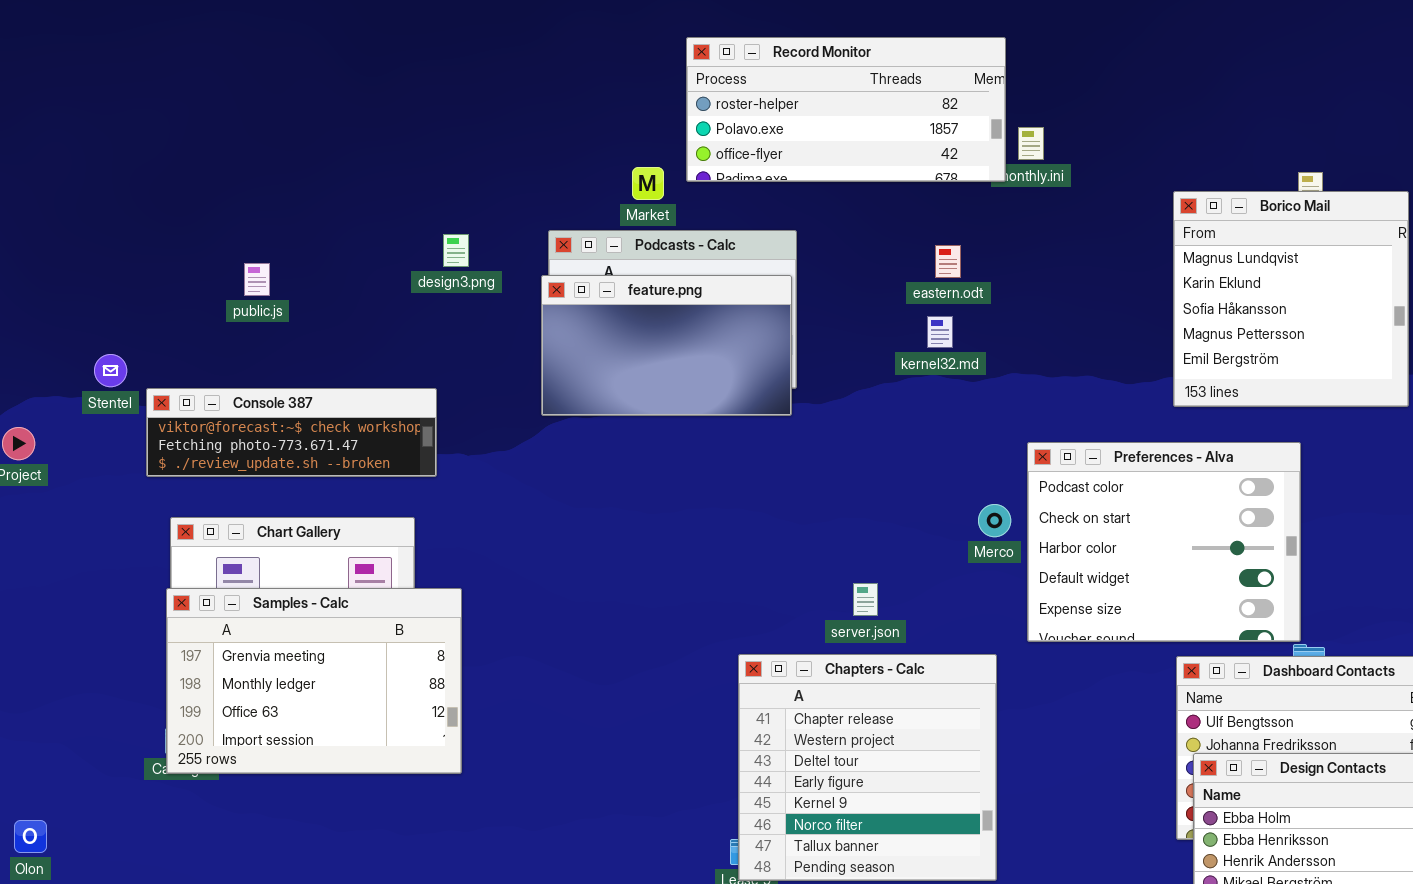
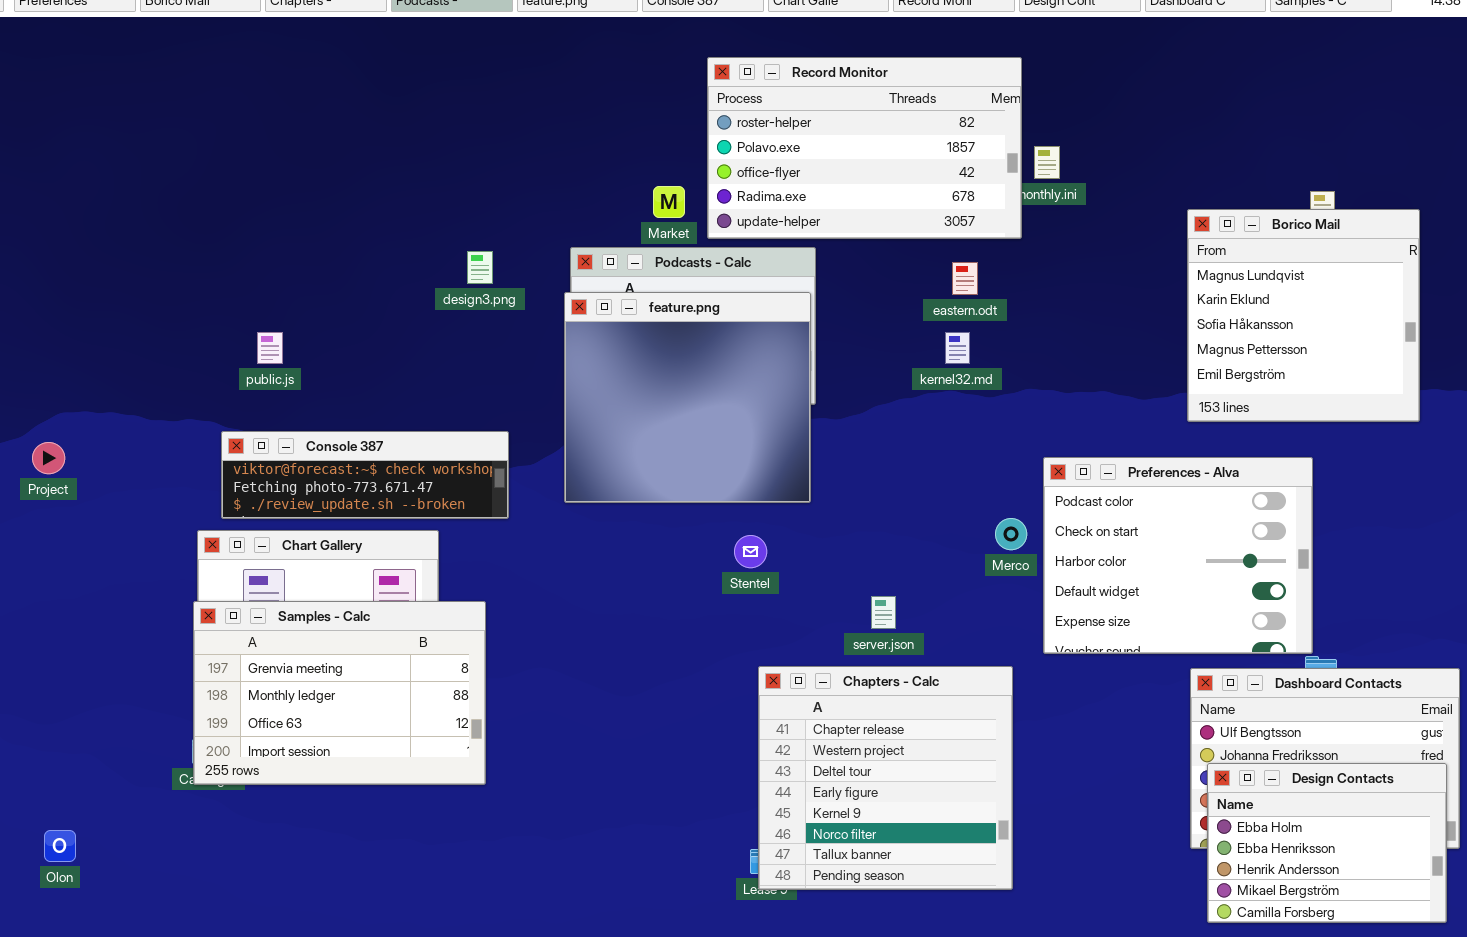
Record Monitor: [686,37,1006,182] -> [707,57,1022,239], resized
public.js: [244,263,270,296] -> [257,332,283,364], moved
feature.png: [541,275,792,416] -> [564,292,811,503], resized
Stentel: [94,354,127,387] -> [734,535,767,568], moved
Console 387: [146,388,437,477] -> [221,431,509,519], moved

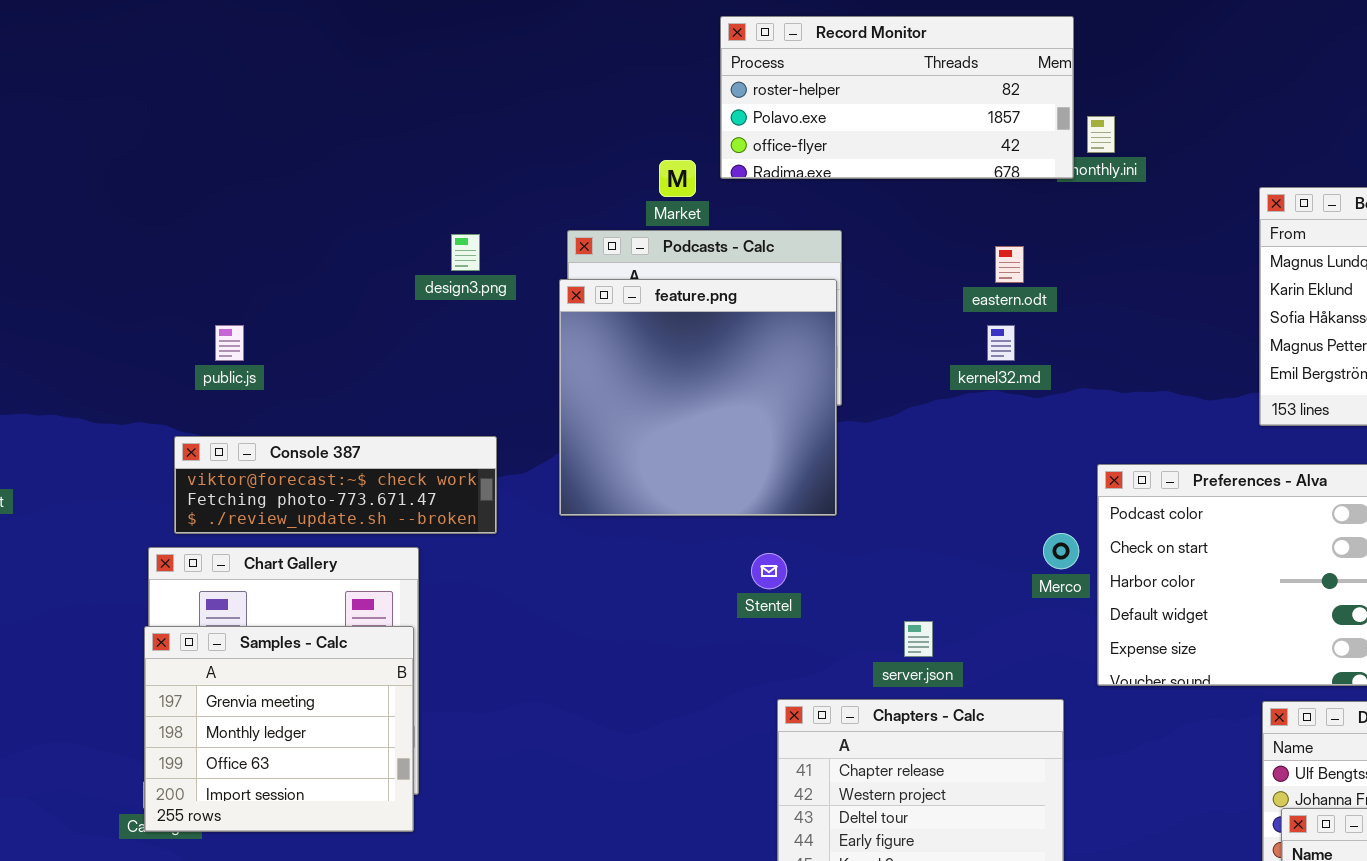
Record Monitor: [707,57,1022,239] -> [720,16,1074,179], resized
Samples - Calc: [193,601,486,785] -> [144,626,414,832], resized

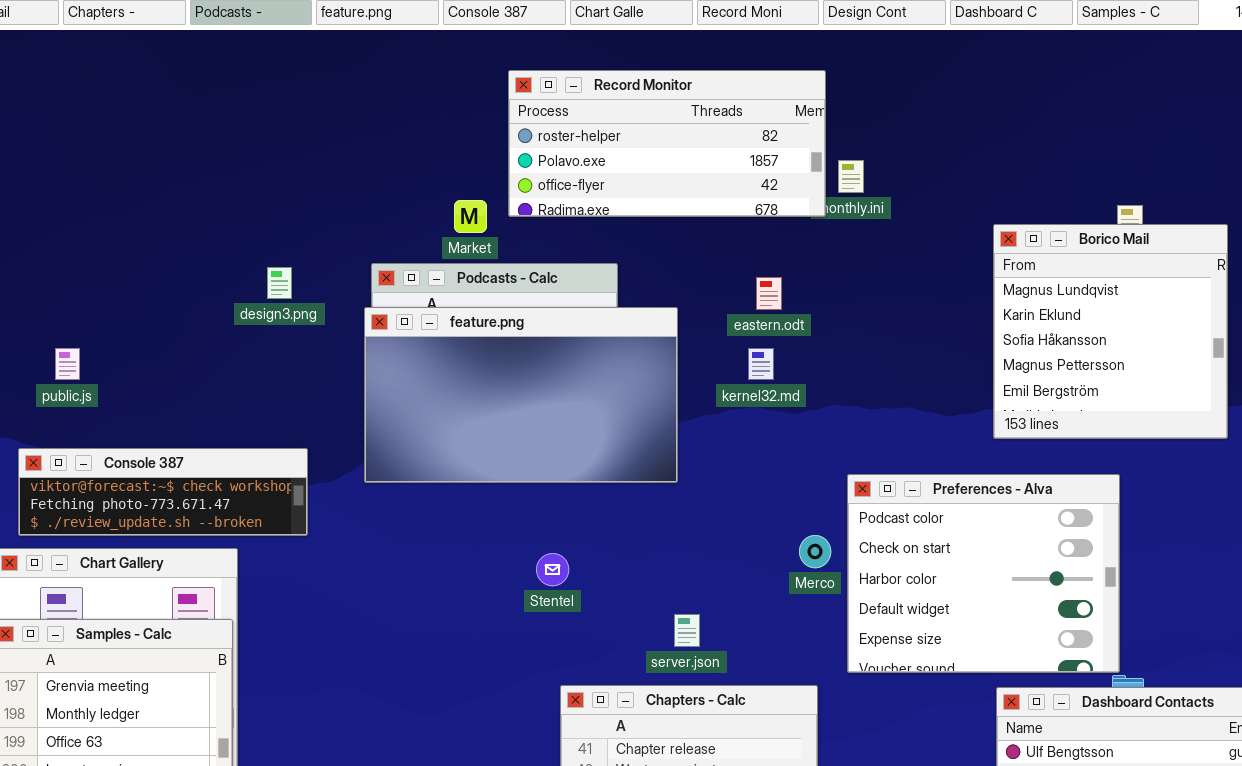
feature.png: [559,279,837,516] -> [364,307,678,483], resized

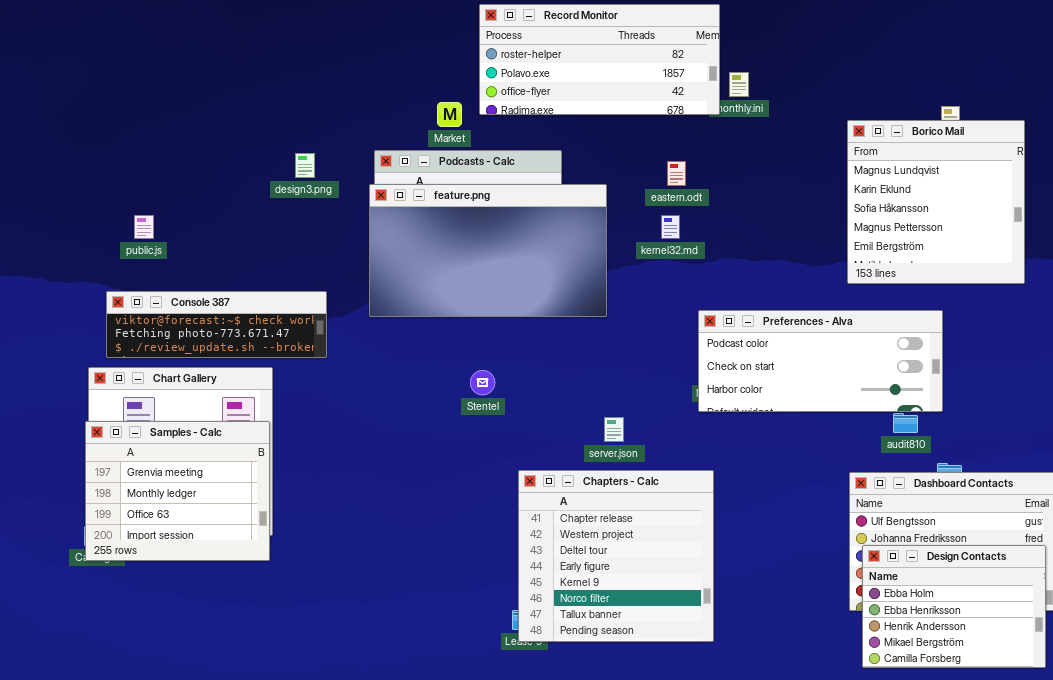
Preferences - Alva: [847,474,1120,673] -> [698,310,943,412], resized
Stentel: [536,553,569,586] -> [470,370,495,395], moved

